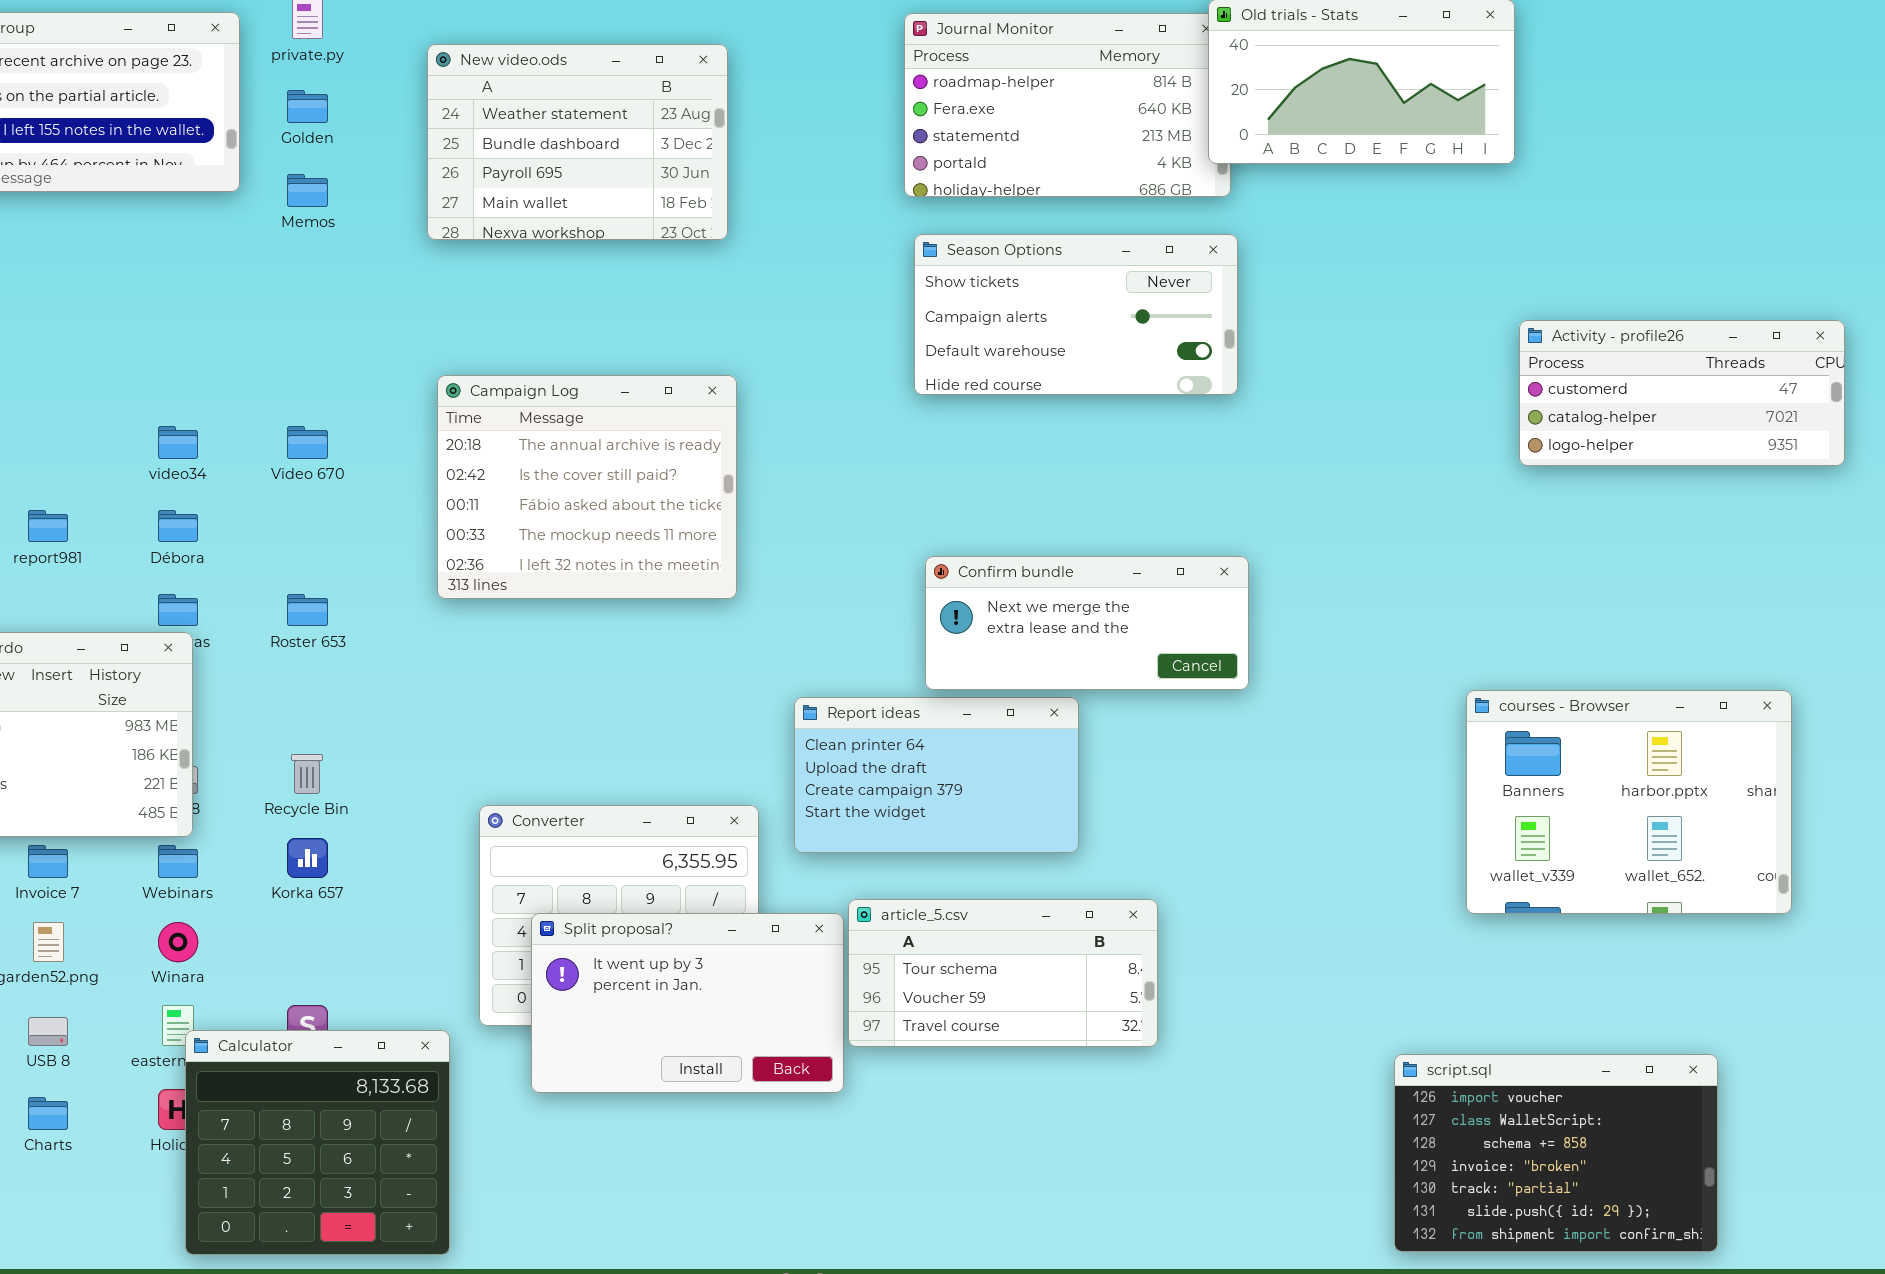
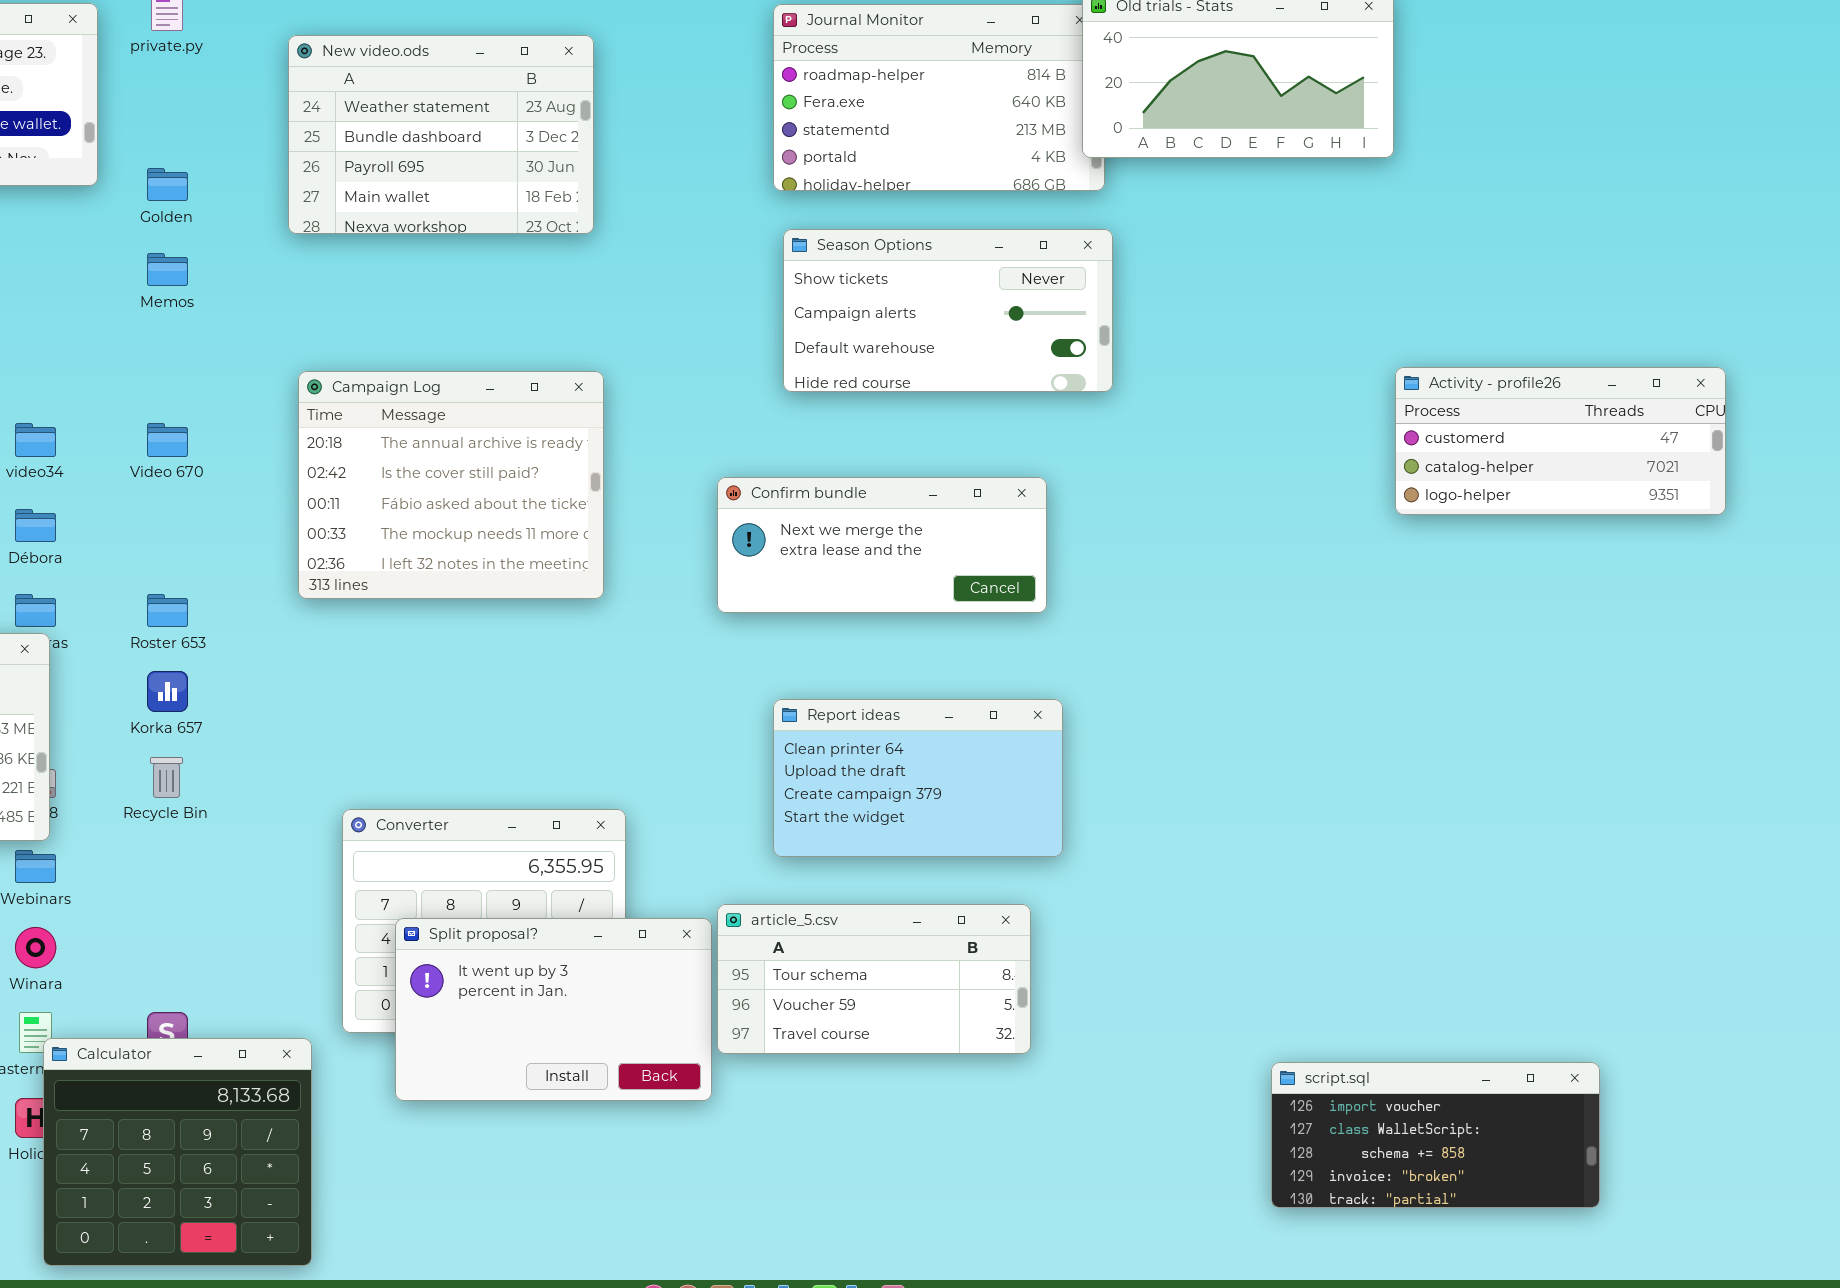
Golden: [287,90,328,123] -> [147,168,188,201], moved
Memos: [287,174,328,207] -> [147,253,188,286], moved
Activity - profile26: [1519,320,1845,466] -> [1395,367,1726,515], moved
Confirm bundle: [925,556,1249,690] -> [717,477,1047,613], moved
courses - Browser: [1466,690,1792,914] -> none, closed
Report ideas: [794,697,1079,853] -> [773,699,1063,857], moved
Korka 657: [287,838,328,878] -> [147,671,188,712], moved
script.sql: [1394,1054,1718,1252] -> [1271,1062,1600,1208], resized

